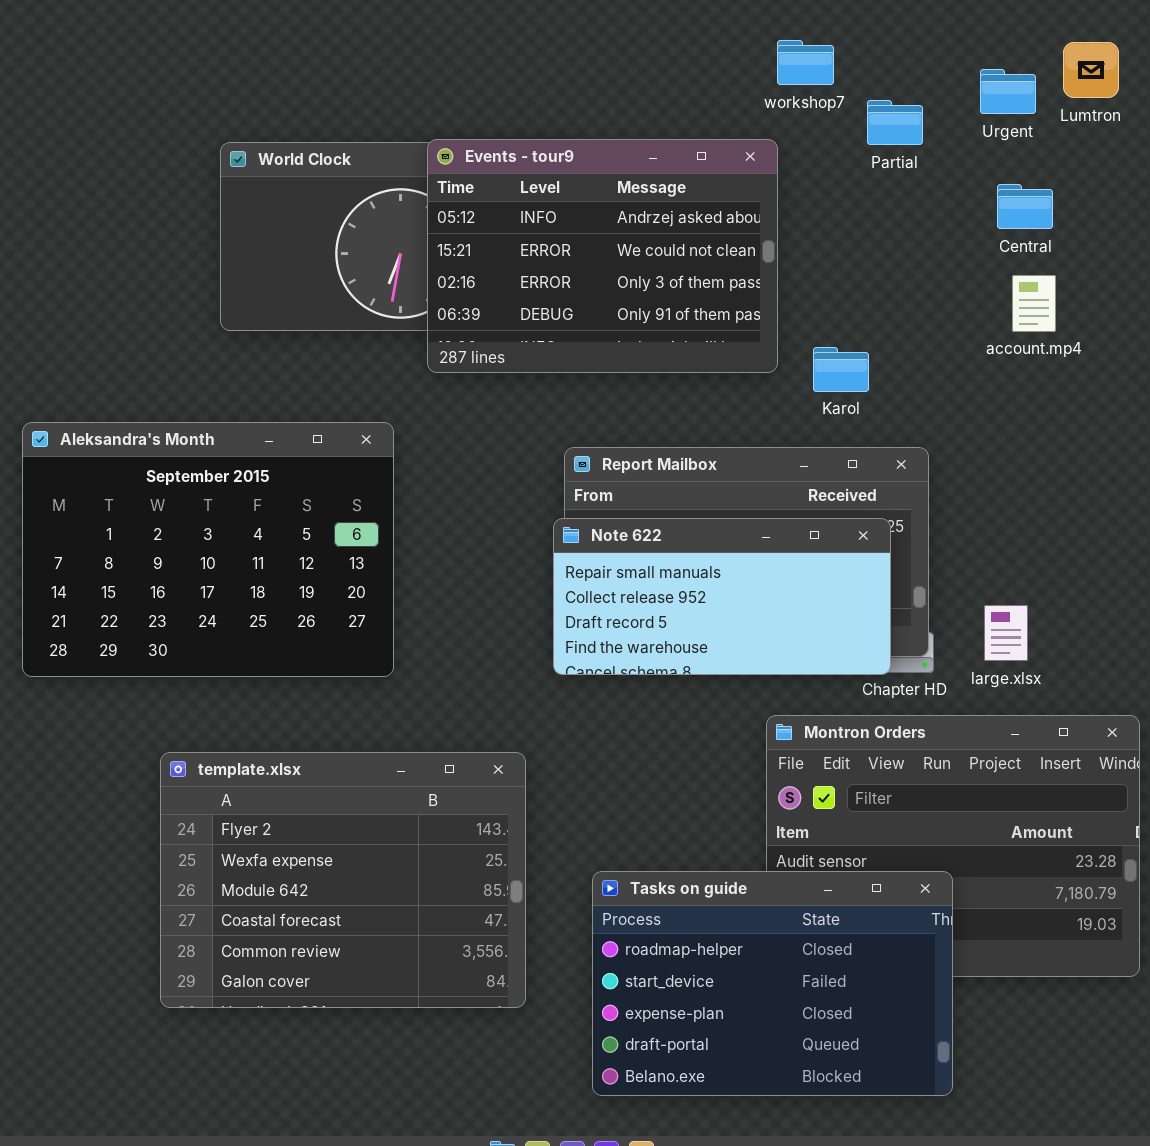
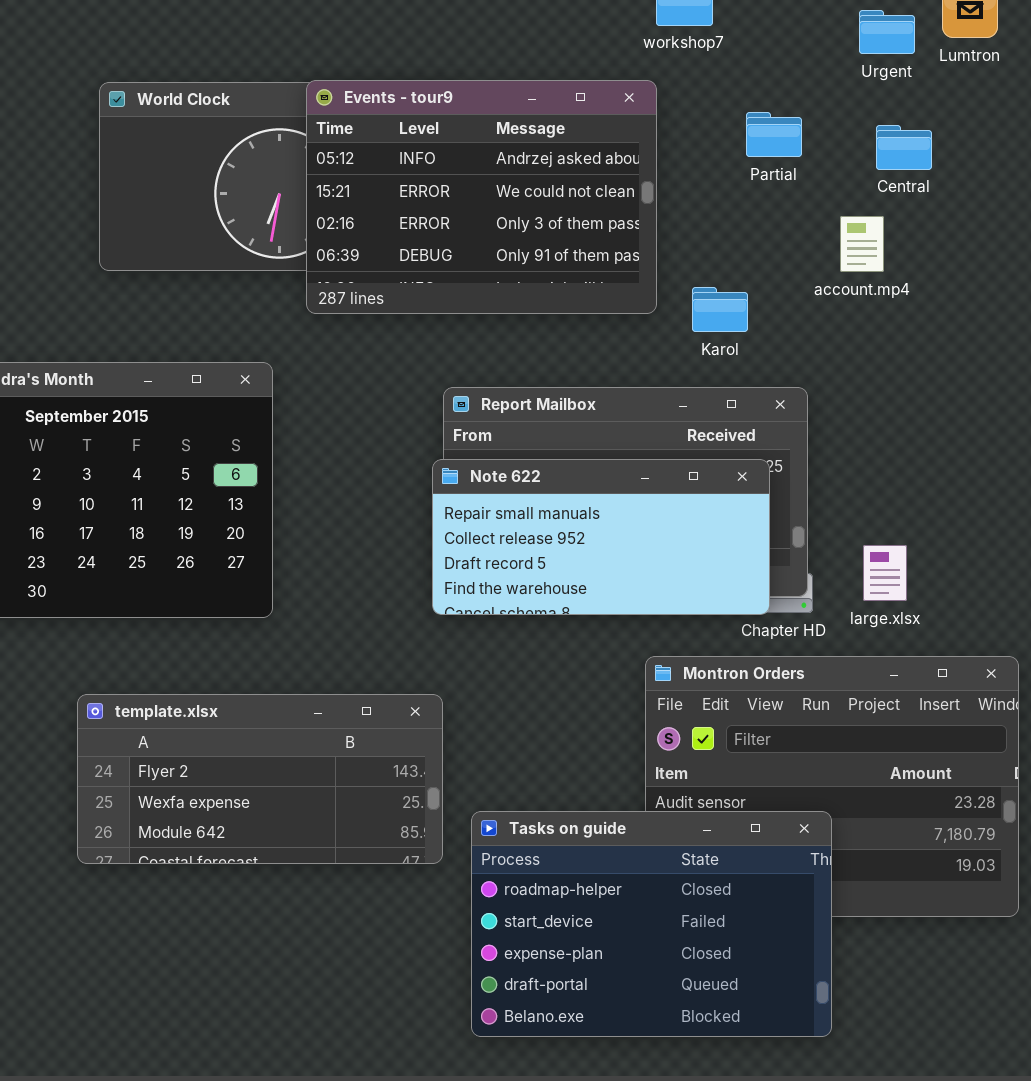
Partial: [867,100,923,145] -> [746,112,802,157], moved
account.mp4: [1012,275,1056,332] -> [840,216,884,272], moved
template.xlsx: [160,752,526,1008] -> [77,694,443,864], moved, resized

